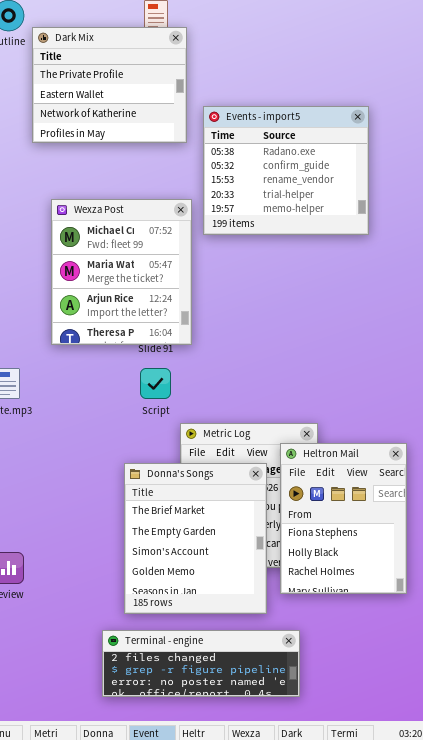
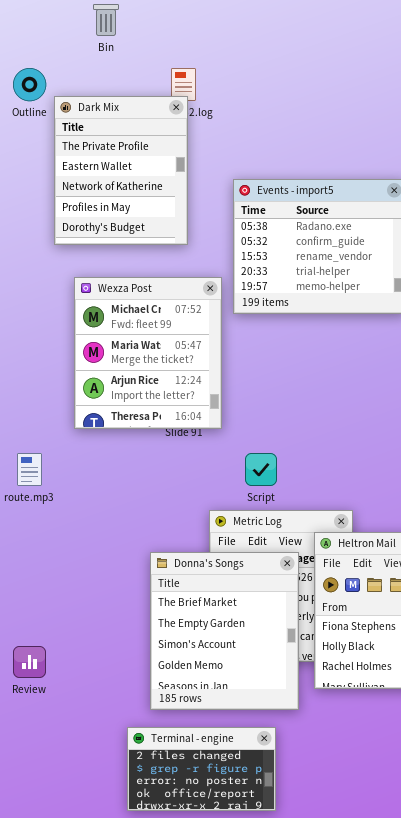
Dark Mix: [32,27,187,143] -> [54,96,188,245], resized
Script: [140,368,171,399] -> [245,453,277,486], moved
Terminal - engine: [102,630,300,697] -> [127,727,276,811], resized

